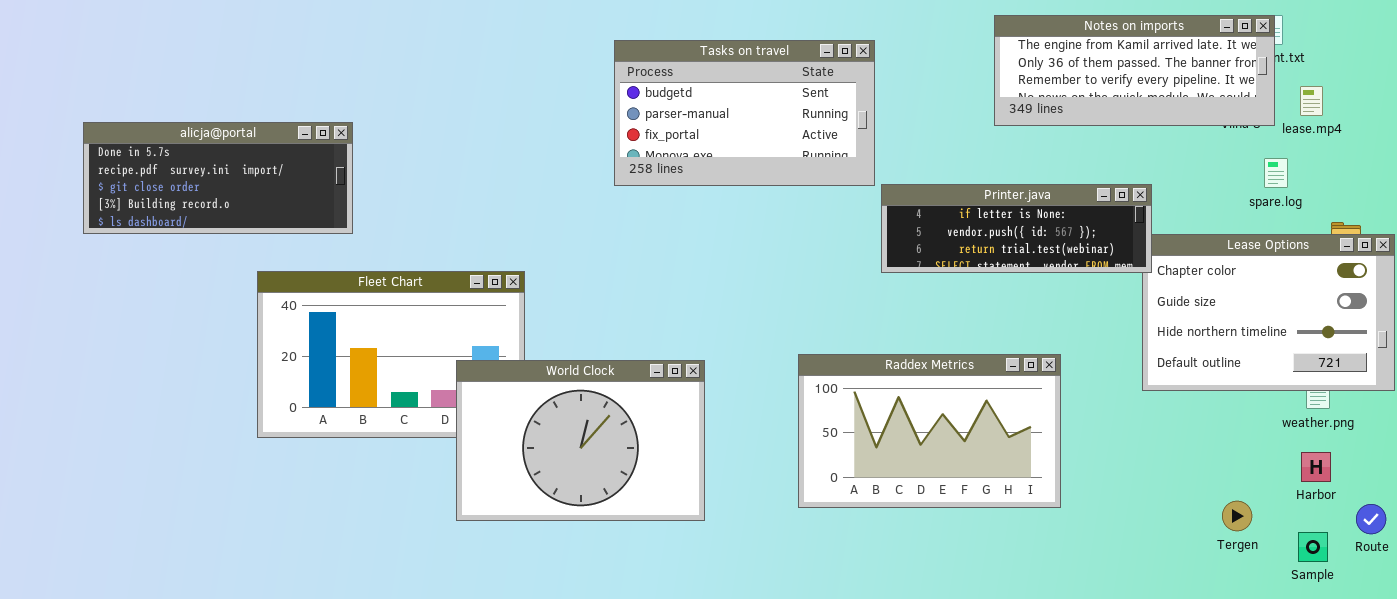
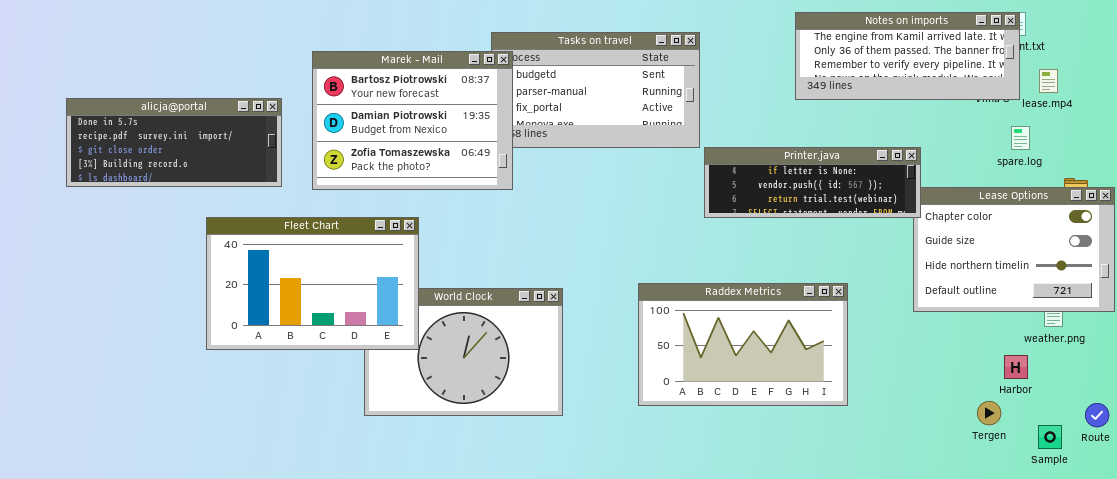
Marek - Mail: none -> [312,51,513,190], opened
Fleet Chart: [257,271,525,438] -> [206,217,419,350], raised
Harbor: [1301,452,1331,482] -> [1004,355,1028,379], moved

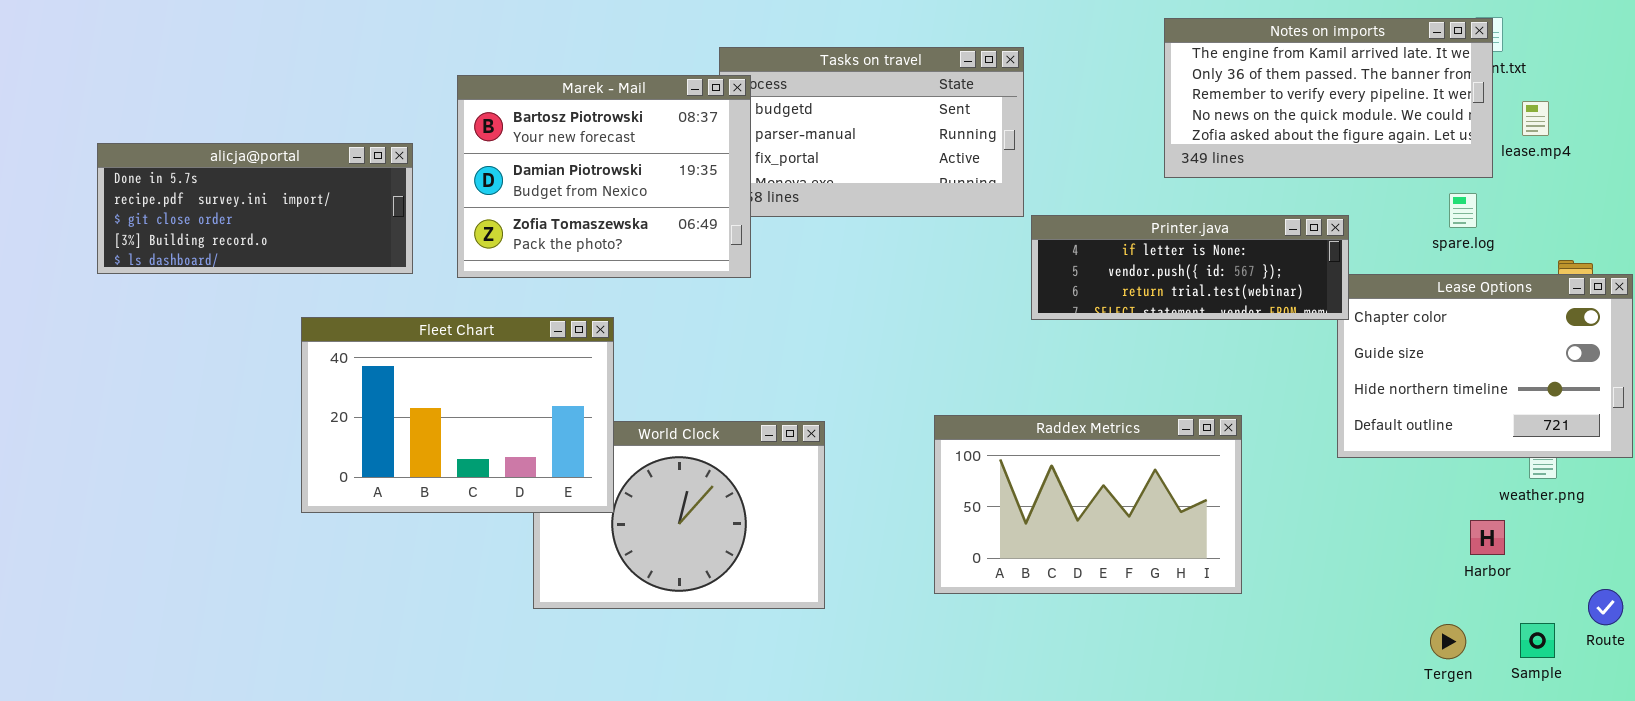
Notes on imports: [795,12,1020,100] -> [1164,18,1493,178], resized
spare.log: [1011,126,1030,150] -> [1449,193,1477,228], moved
Tergen: [977,401,1001,425] -> [1430,624,1466,659], moved

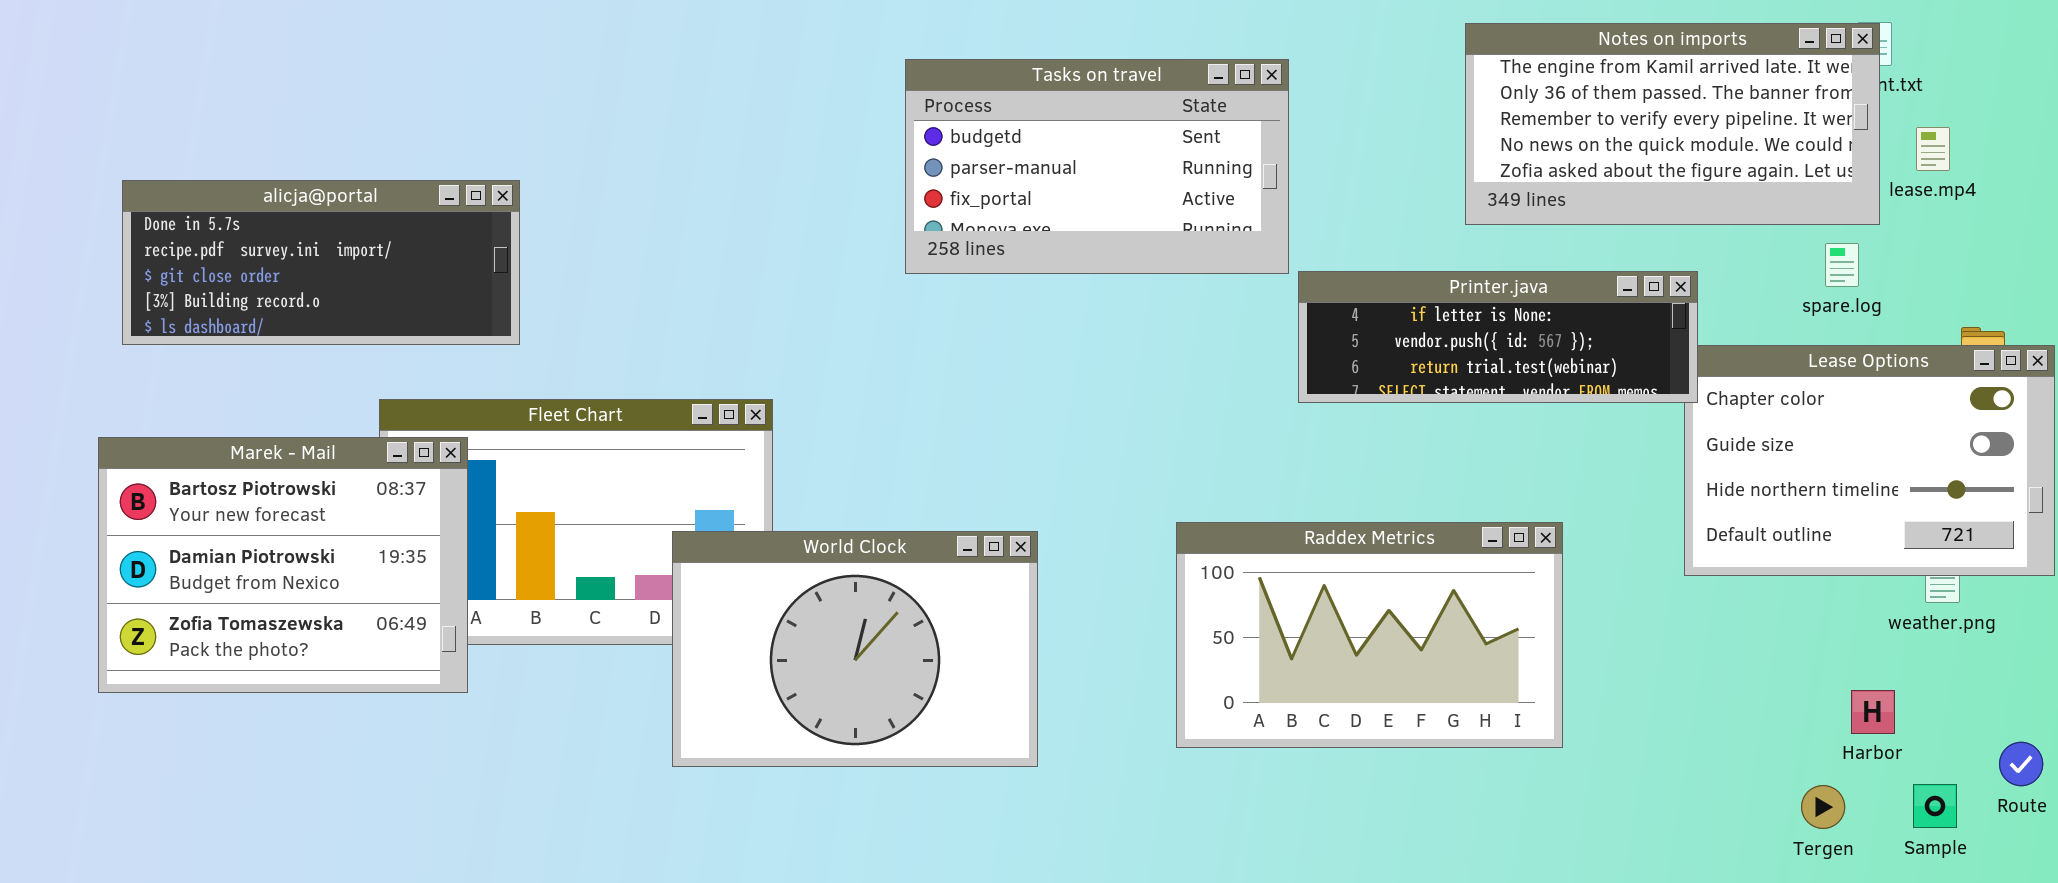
Marek - Mail: [457,75,751,278] -> [98,437,468,693], moved
World Clock: [533,421,825,609] -> [672,531,1038,767], raised
Harbor: [1470,520,1505,555] -> [1851,690,1895,734], moved

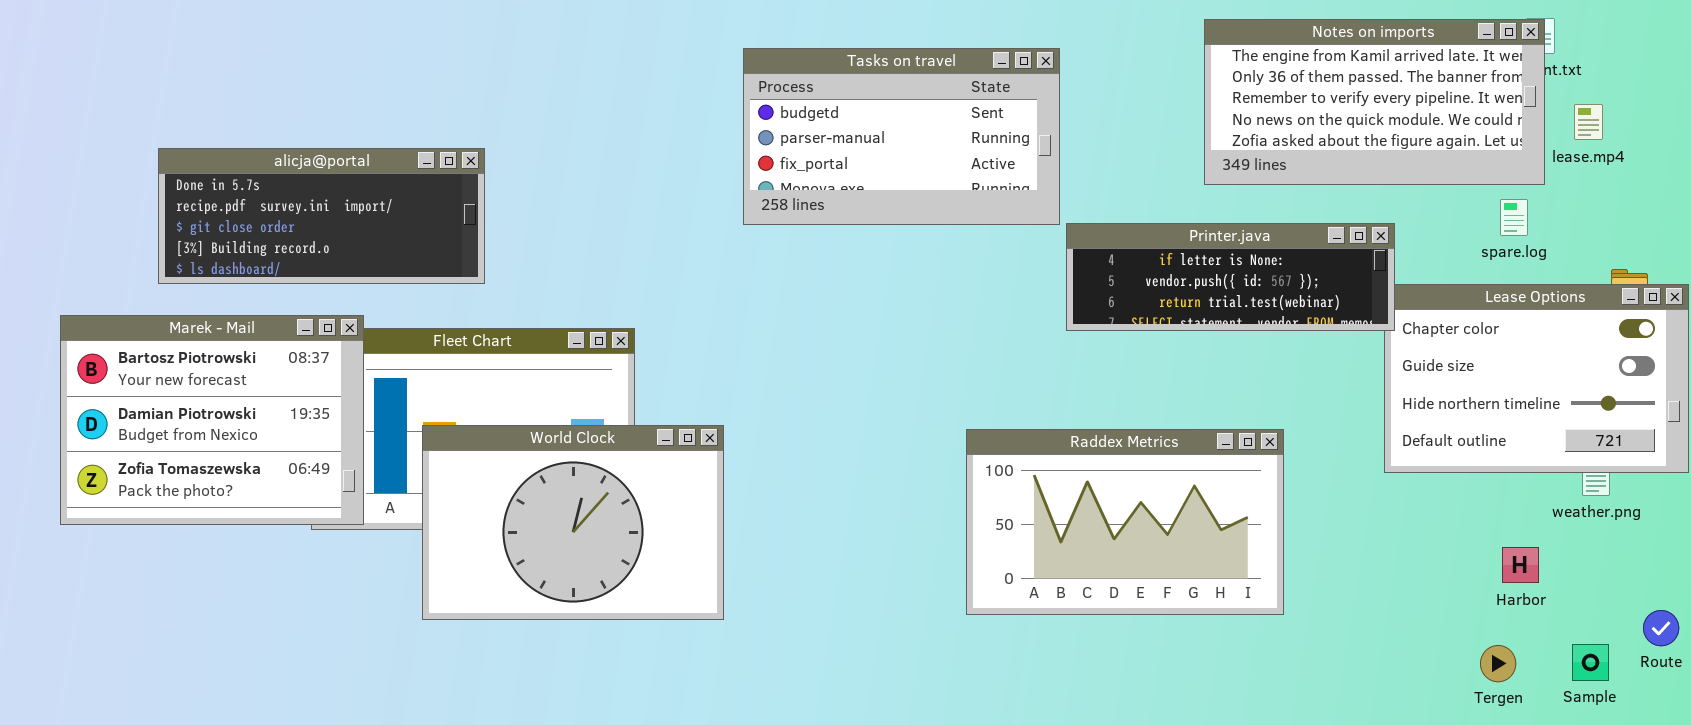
alicja@portal: [122,180,520,345] -> [158,148,485,284], moved
Marek - Mail: [98,437,468,693] -> [60,315,364,525], moved
World Clock: [672,531,1038,767] -> [422,425,724,620], moved
Harbor: [1851,690,1895,734] -> [1502,547,1539,583], moved

